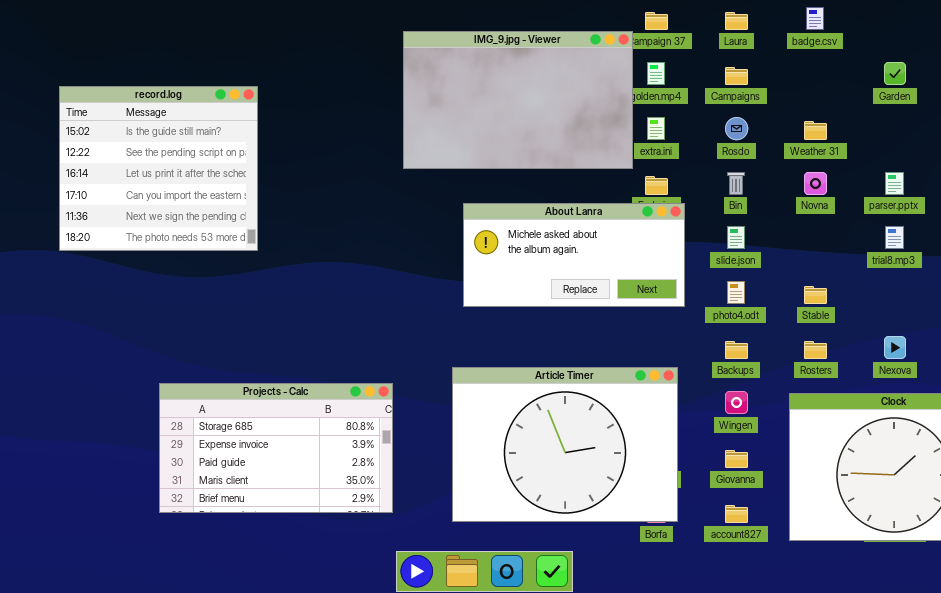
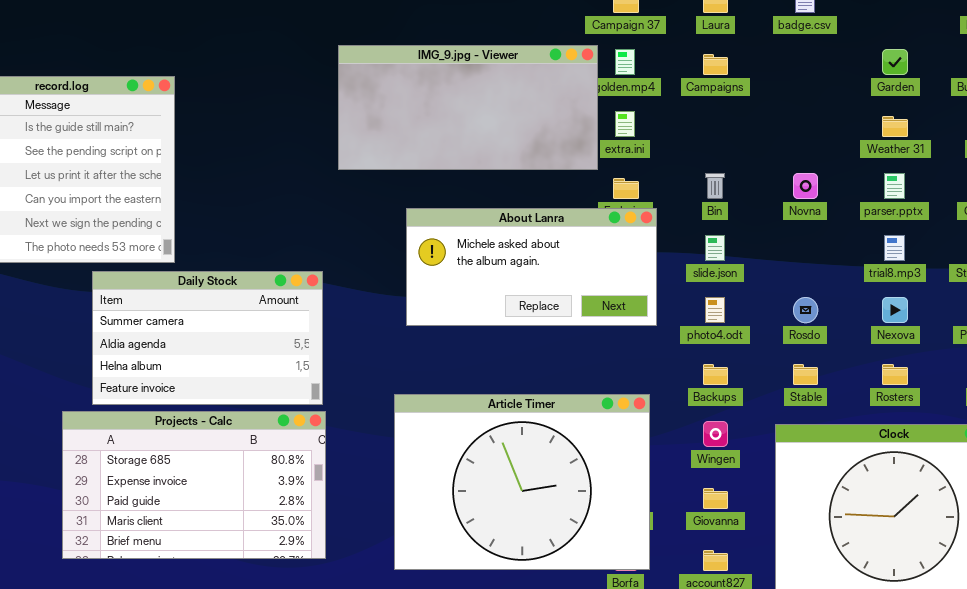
IMG_9.jpg - Viewer: [403,31,633,169] -> [338,45,598,170], resized
Rosdo: [725,117,748,140] -> [793,297,818,323], moved
Weather 31: [804,121,827,140] -> [882,116,908,137], moved
Daily Stock: none -> [92,271,323,405], opened
Stable: [804,286,827,304] -> [793,364,818,385], moved
Nexova: [884,336,906,359] -> [882,297,908,323], moved
Rosters: [804,341,827,359] -> [882,364,908,385], moved

